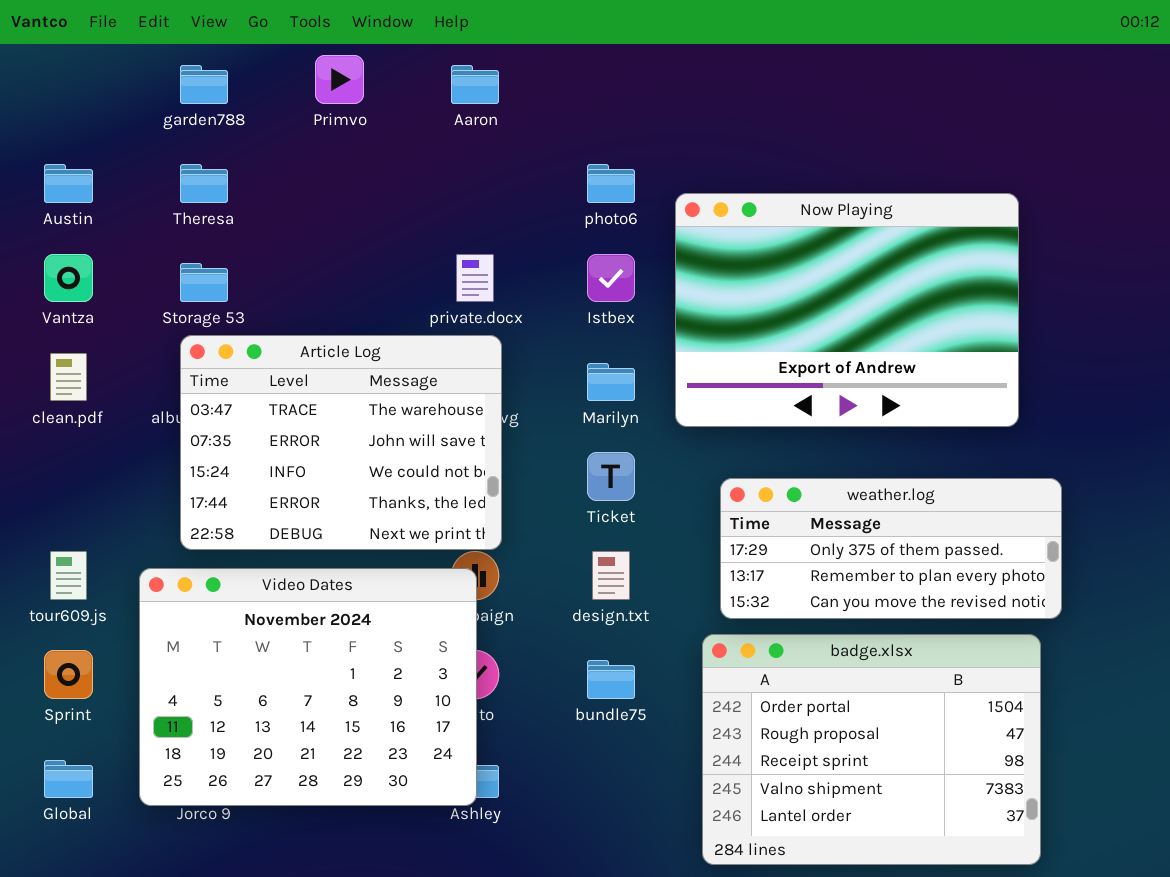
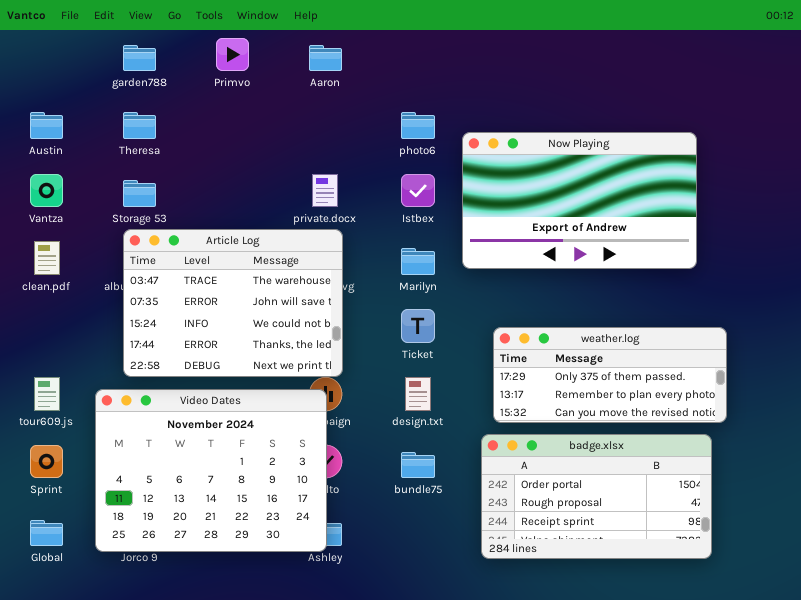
Now Playing: [675,193,1019,427] -> [462,132,697,269], resized
badge.xlsx: [702,634,1041,865] -> [481,434,712,559], resized

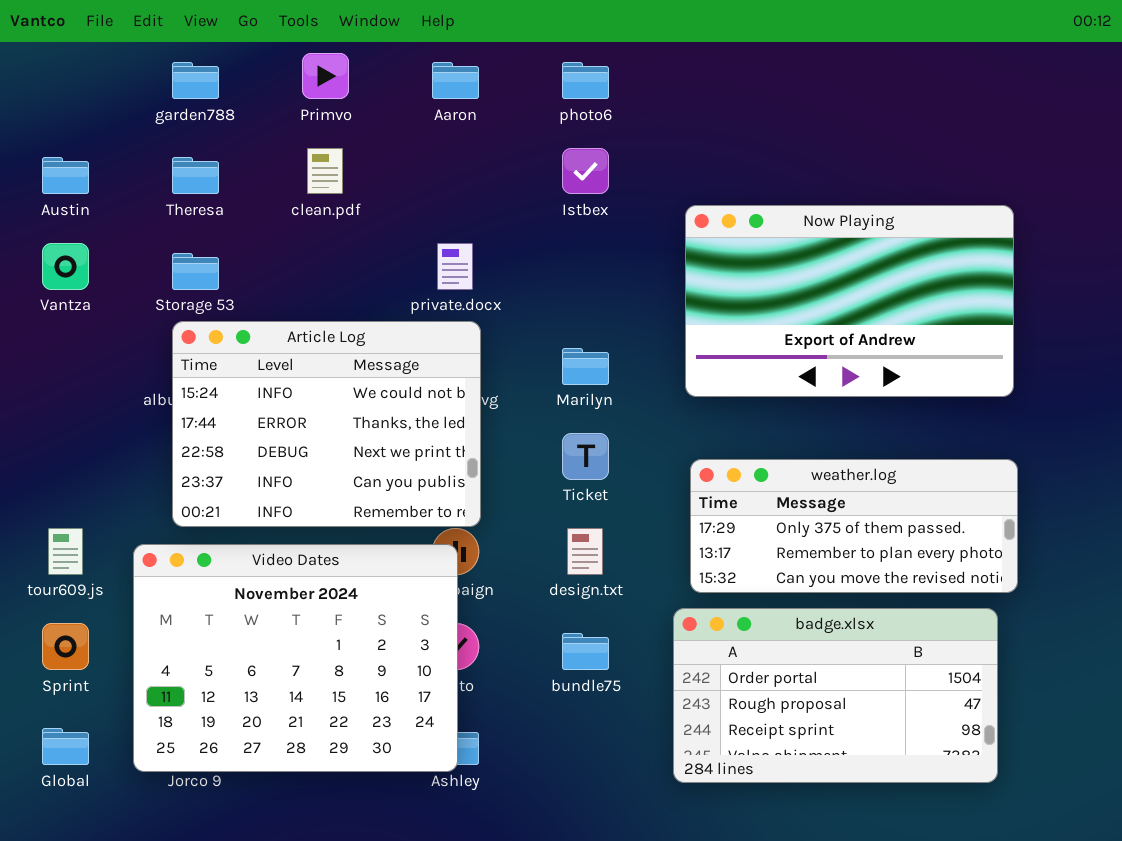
photo6: [401,112,435,139] -> [562,62,609,99], moved
Now Playing: [462,132,697,269] -> [685,205,1014,397], moved
Istbex: [401,174,435,207] -> [562,148,609,194], moved
Article Log: [123,229,343,377] -> [172,321,481,527], scrolled down 2 rows
clean.pdf: [34,241,60,275] -> [307,148,343,194], moved

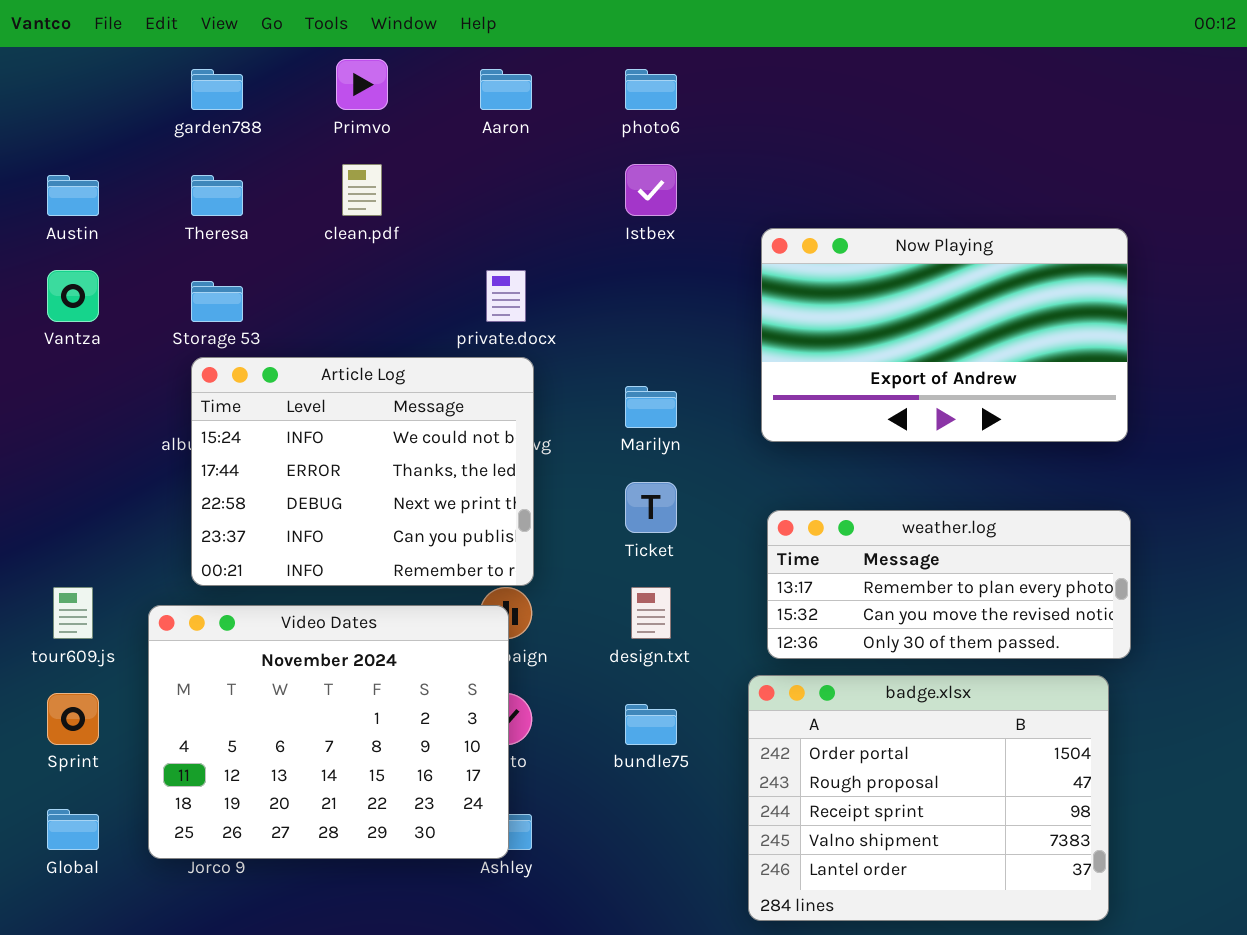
weather.log: [690,459,1018,593] -> [767,510,1131,659], scrolled down 1 row
badge.xlsx: [673,608,998,783] -> [748,675,1109,921], resized

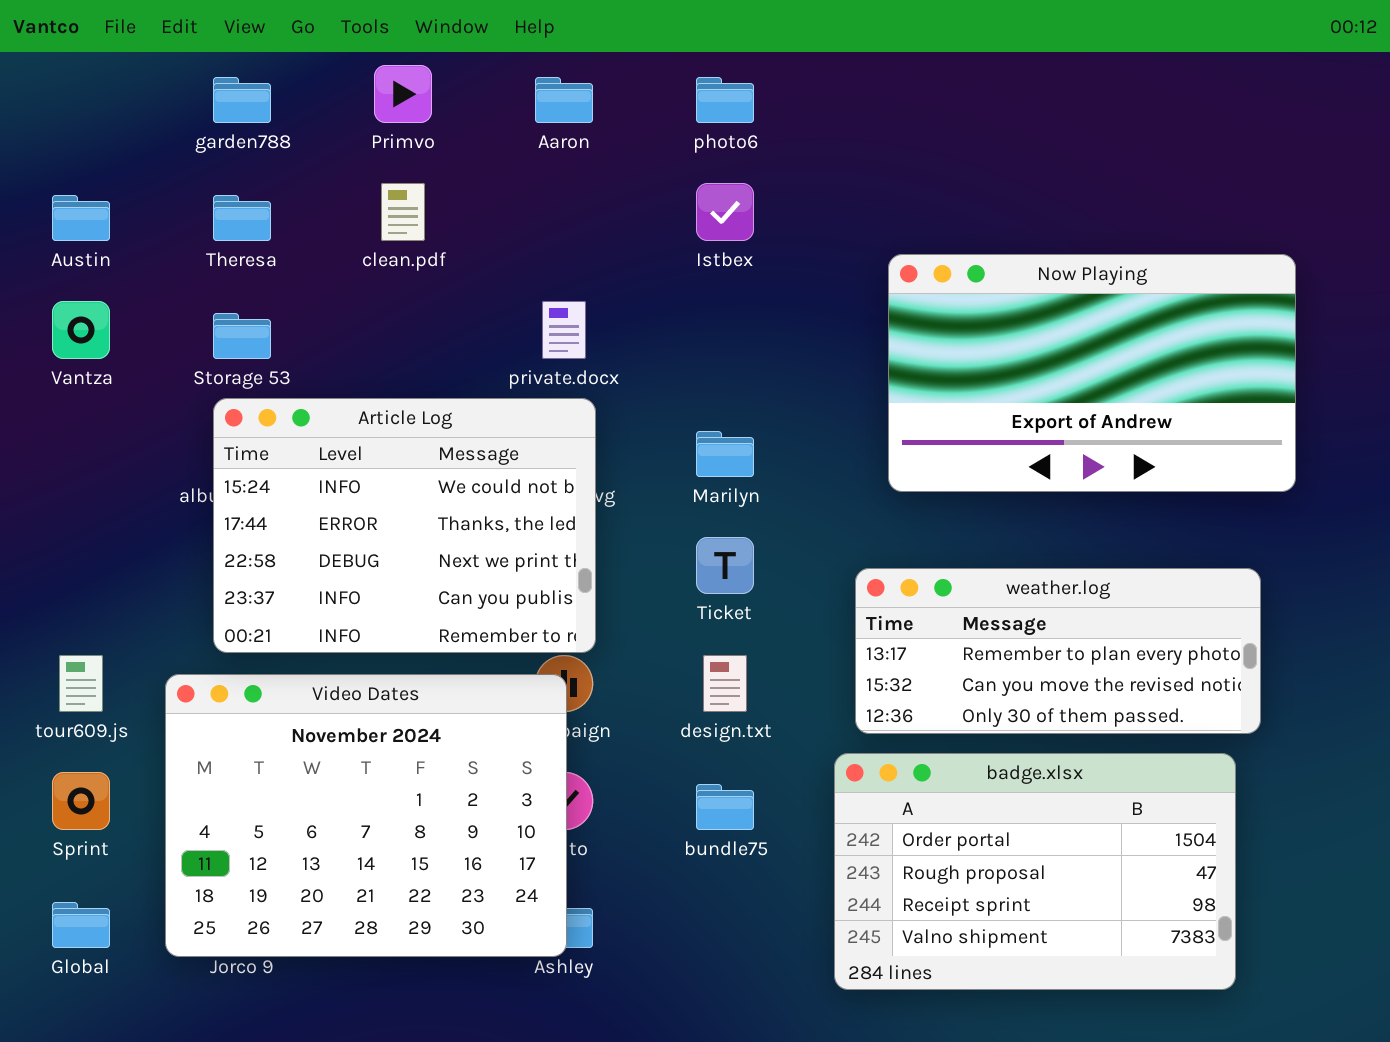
Now Playing: [761,228,1128,442] -> [888,254,1296,492], moved
badge.xlsx: [748,675,1109,921] -> [834,753,1236,990], resized

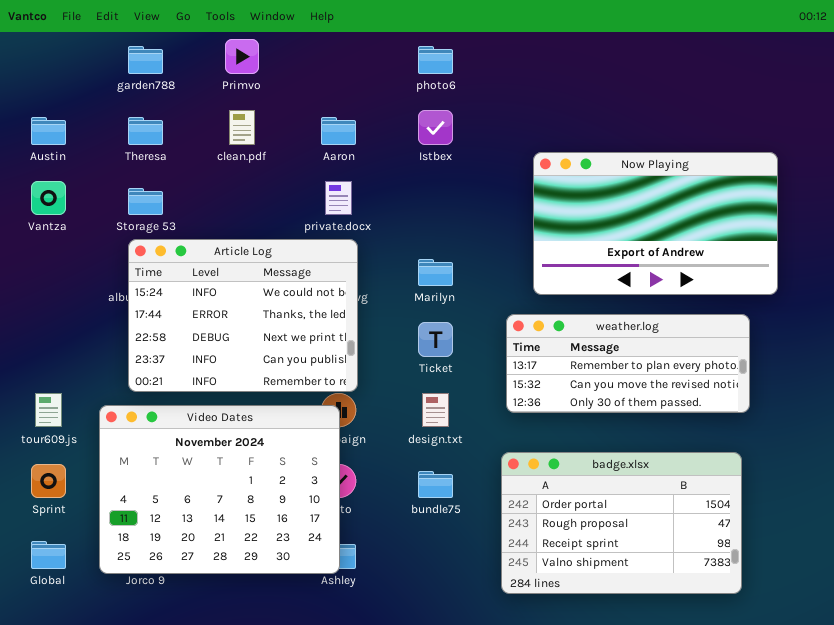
Aaron: [535,77,593,123] -> [321,117,356,145], moved
weather.log: [855,568,1261,734] -> [506,314,750,413], moved

